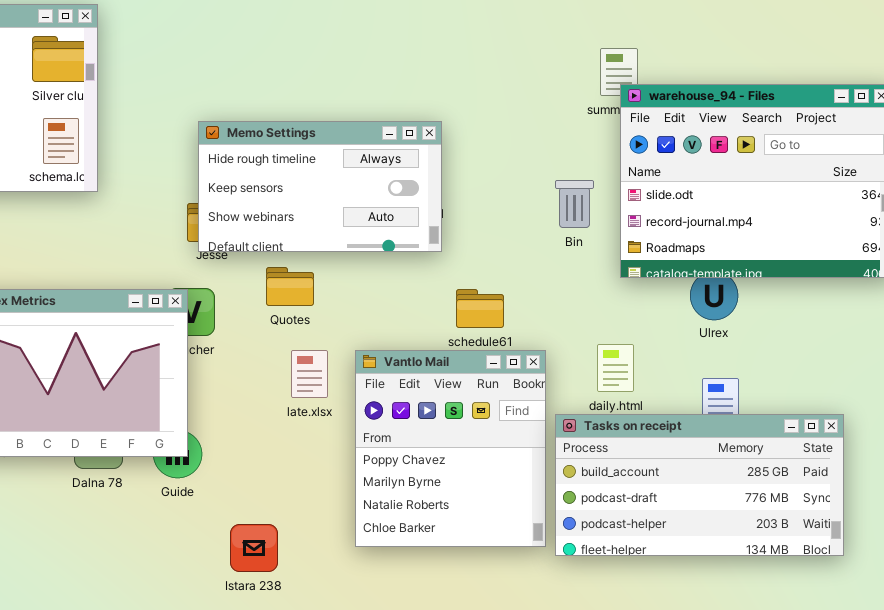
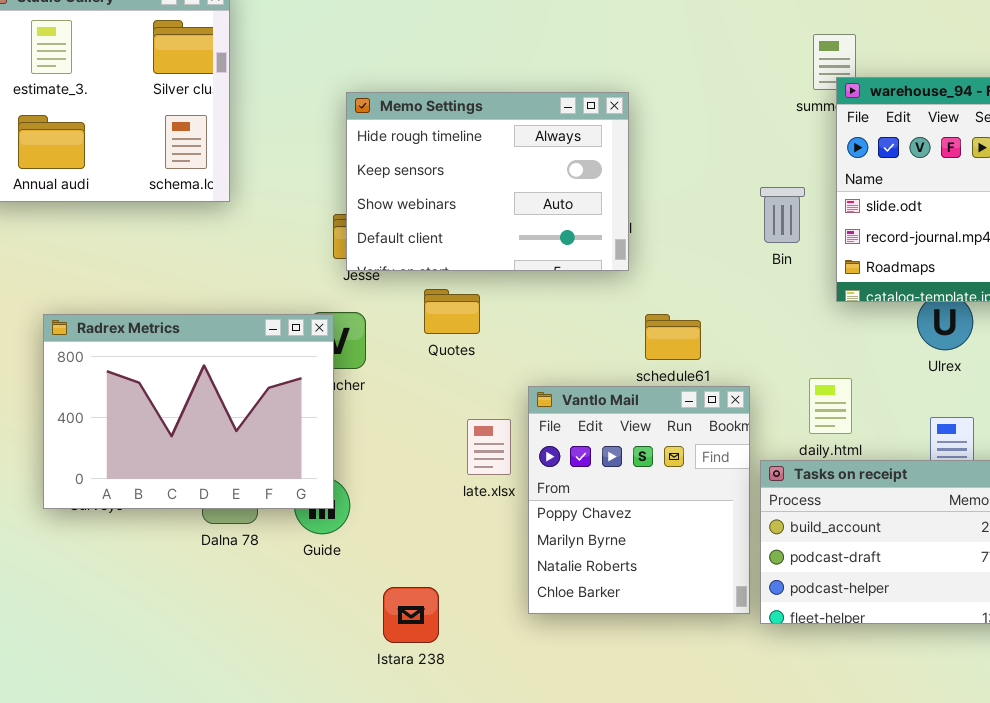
Memo Settings: [198,121,442,252] -> [346,92,629,271], resized
late.xlsx: [291,350,328,398] -> [467,419,511,475], moved

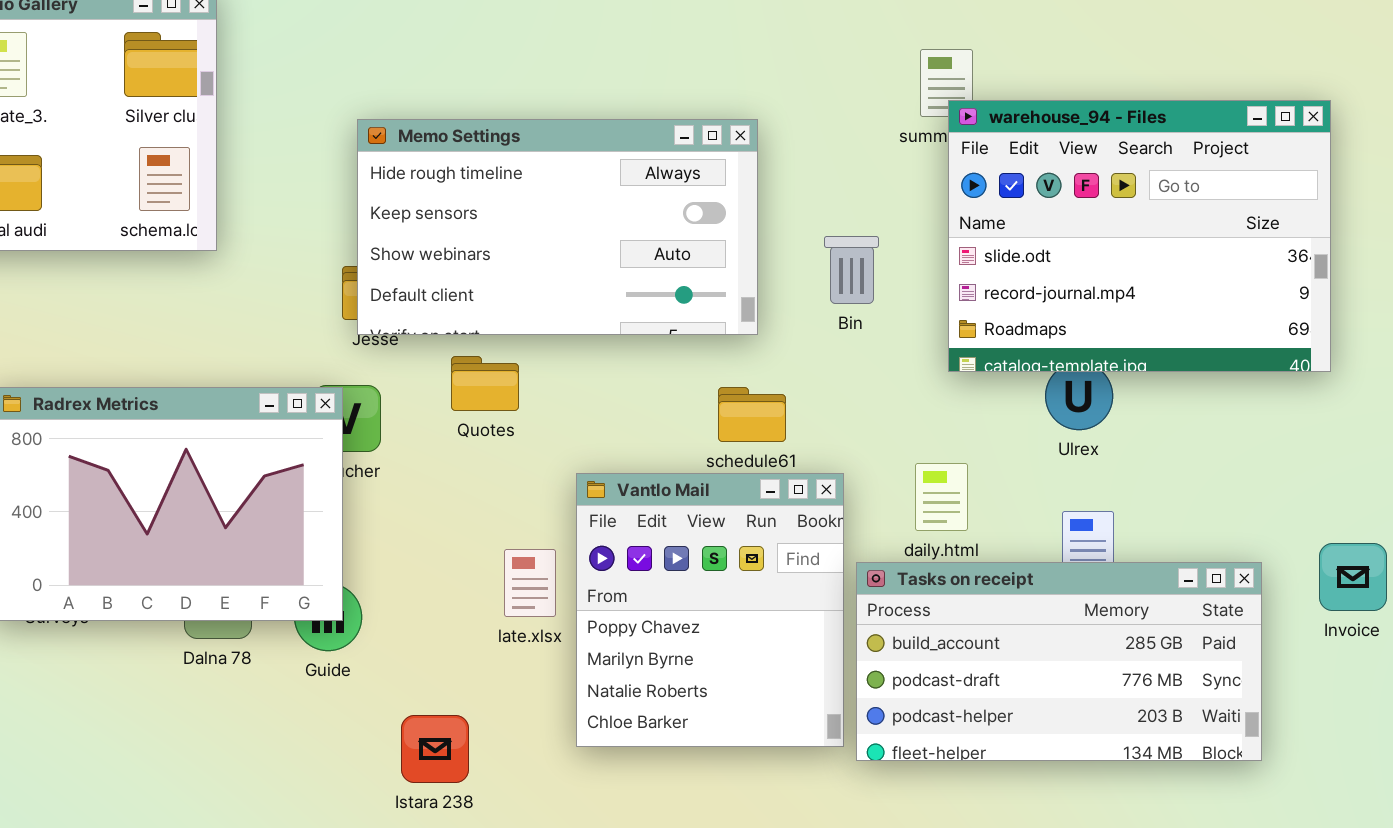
Memo Settings: [346,92,629,271] -> [357,119,758,335], resized
Bin: [760,187,805,243] -> [824,236,879,304], moved
late.xlsx: [467,419,511,475] -> [504,549,556,617], moved

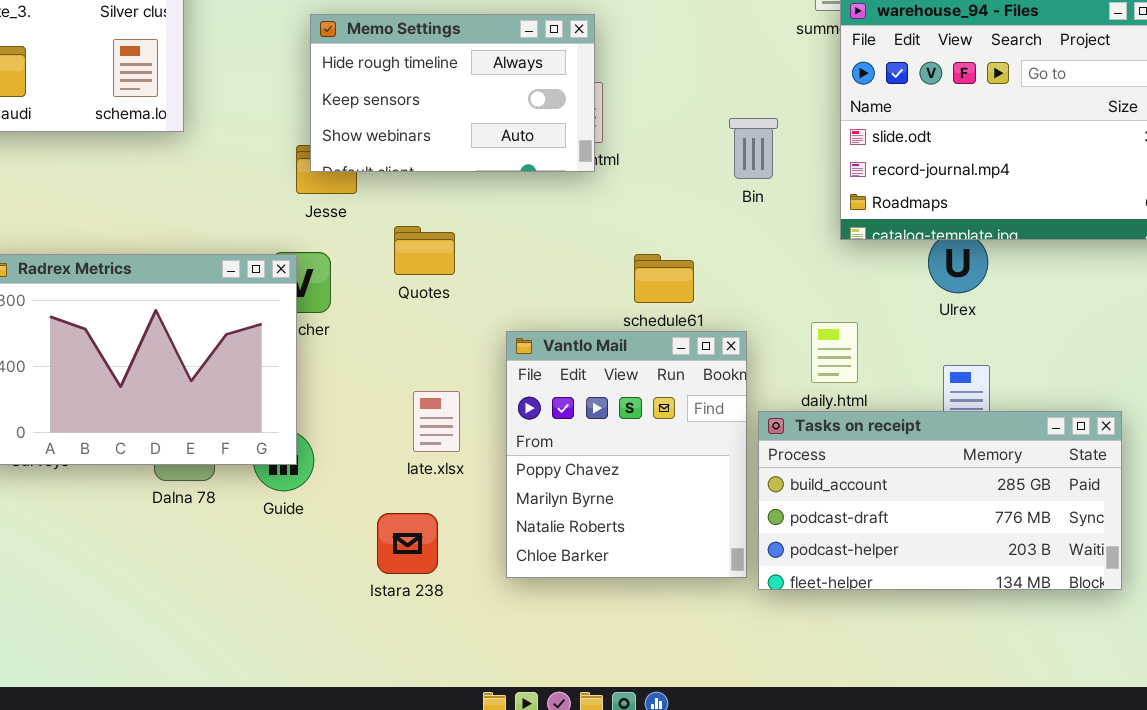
Memo Settings: [357,119,758,335] -> [310,14,595,172], resized
late.xlsx: [504,549,556,617] -> [413,391,460,452], moved
Istara 238: [401,715,469,783] -> [377,513,438,574], moved

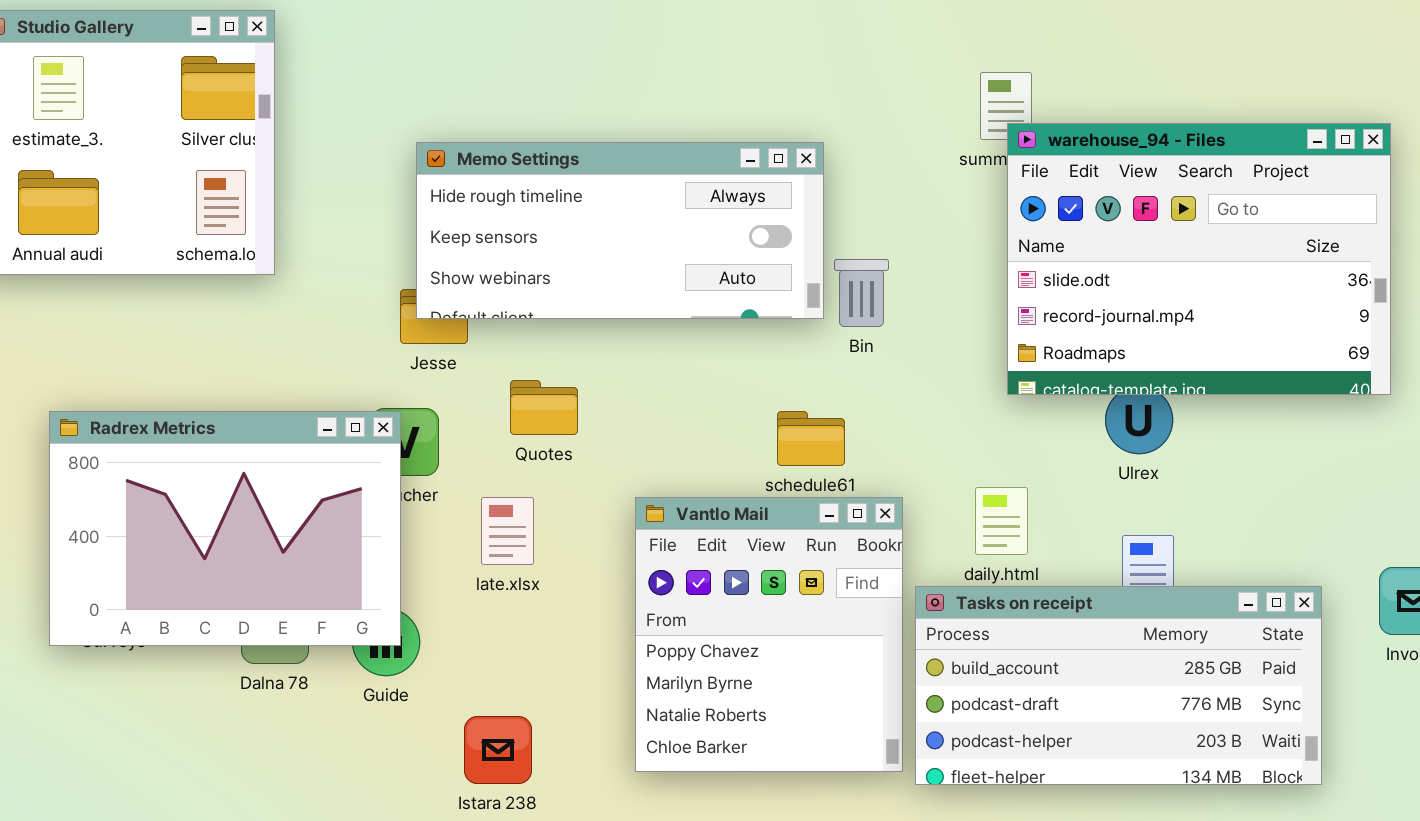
Memo Settings: [310,14,595,172] -> [416,142,824,319], resized
Bin: [729,118,778,179] -> [834,259,889,327], moved
late.xlsx: [413,391,460,452] -> [481,497,534,565], moved
Istara 238: [377,513,438,574] -> [464,716,532,784], moved

